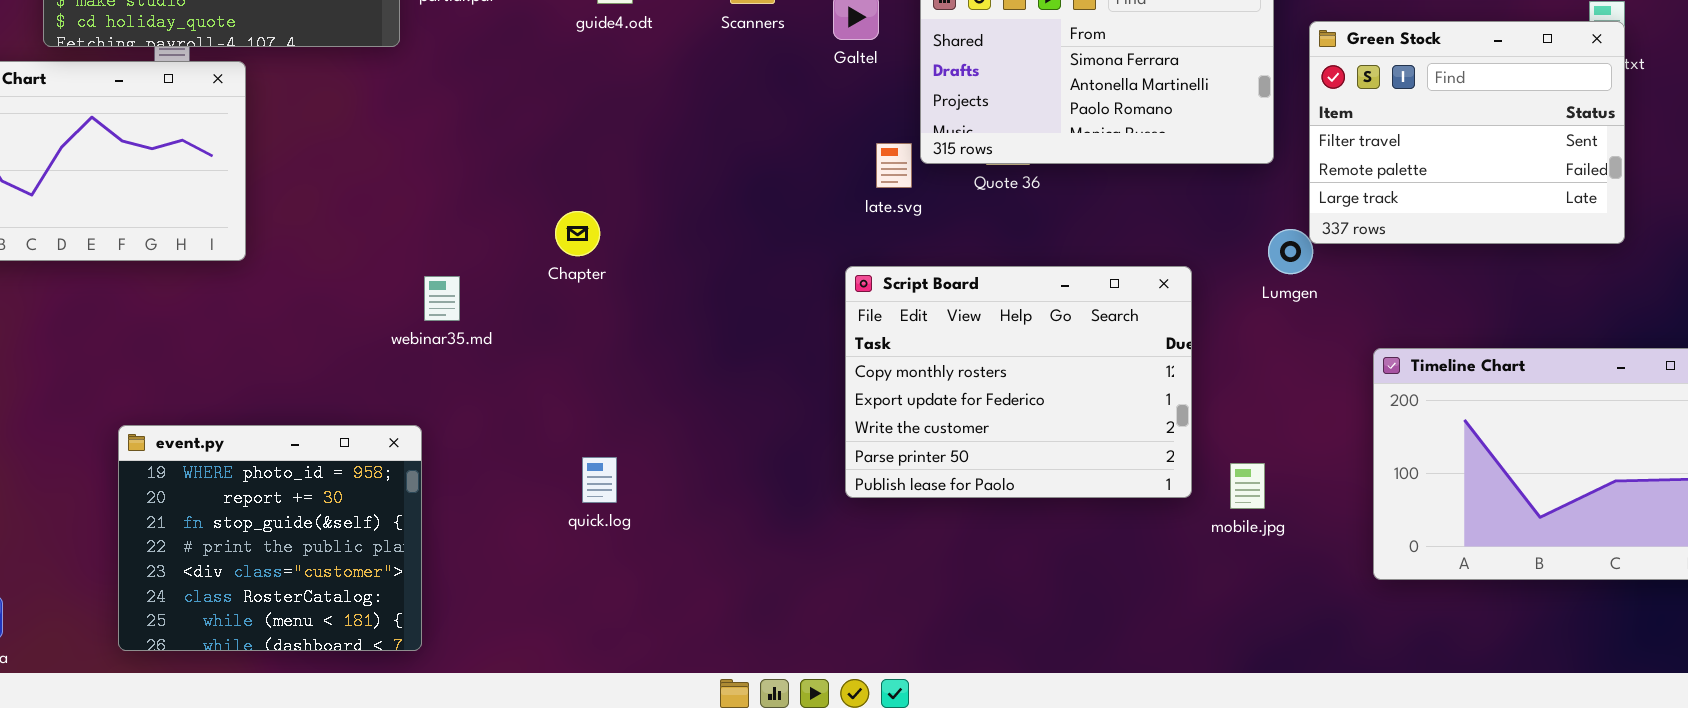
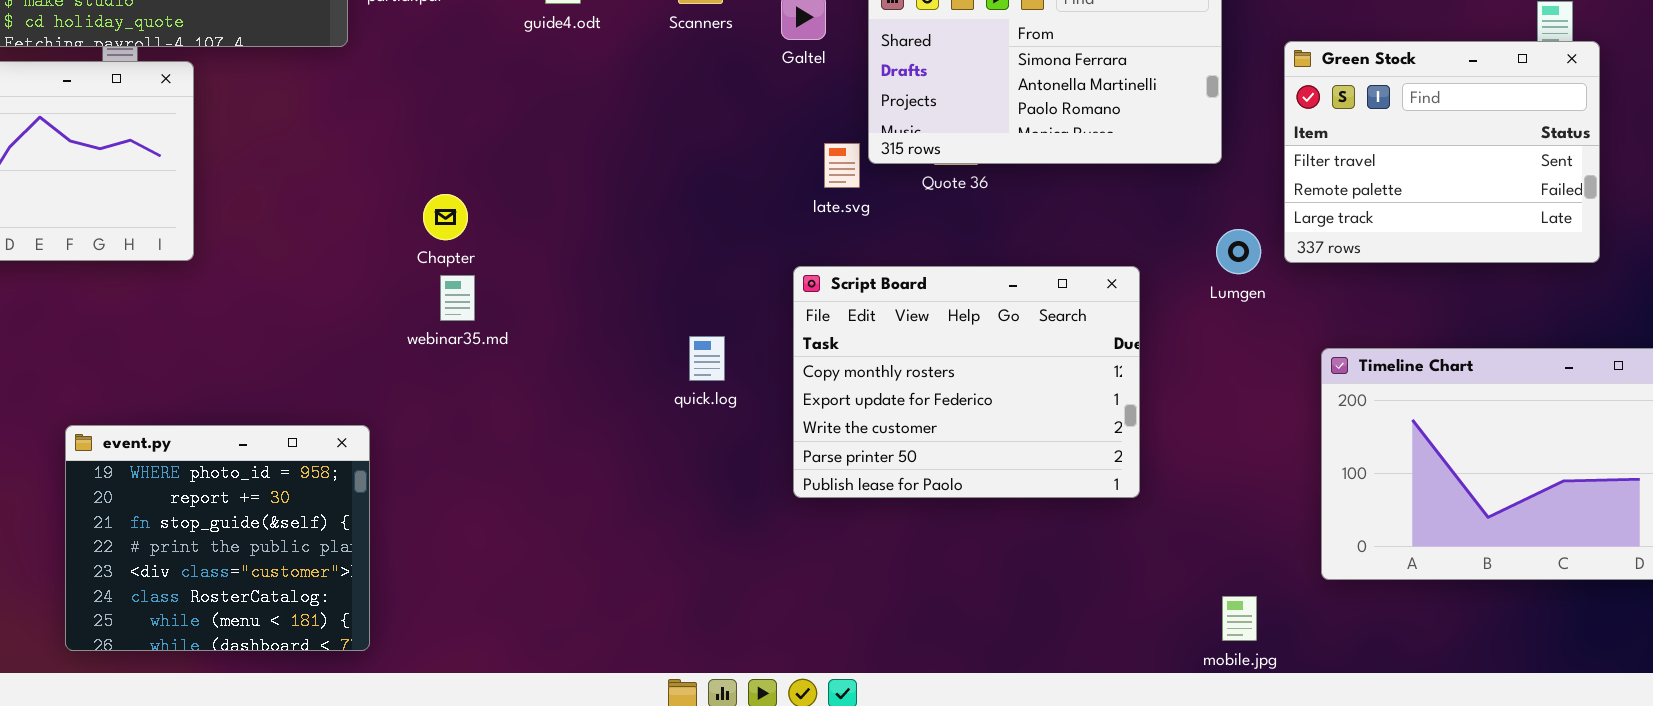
Green Stock: [1309,21,1625,244] -> [1284,41,1600,263], moved
Chapter: [555,211,600,256] -> [423,194,468,240], moved
webinar35.md: [424,276,460,321] -> [440,275,475,321], moved
quick.log: [582,457,617,503] -> [689,336,725,381], moved
mobile.jpg: [1230,463,1265,509] -> [1222,596,1257,641], moved

